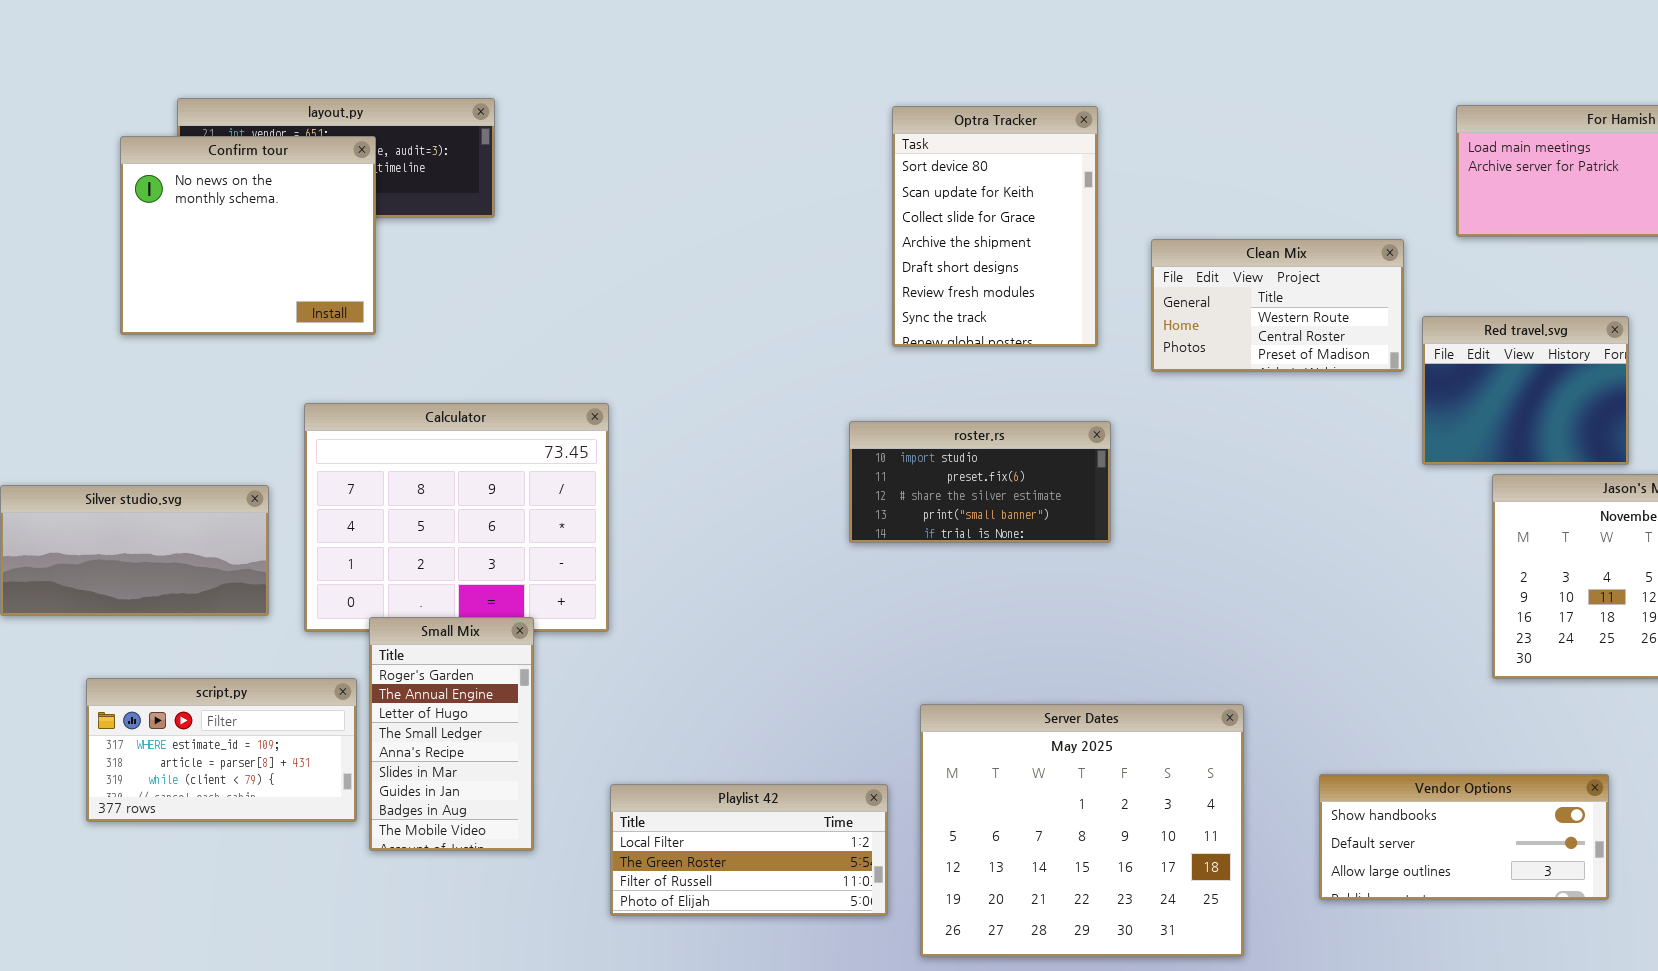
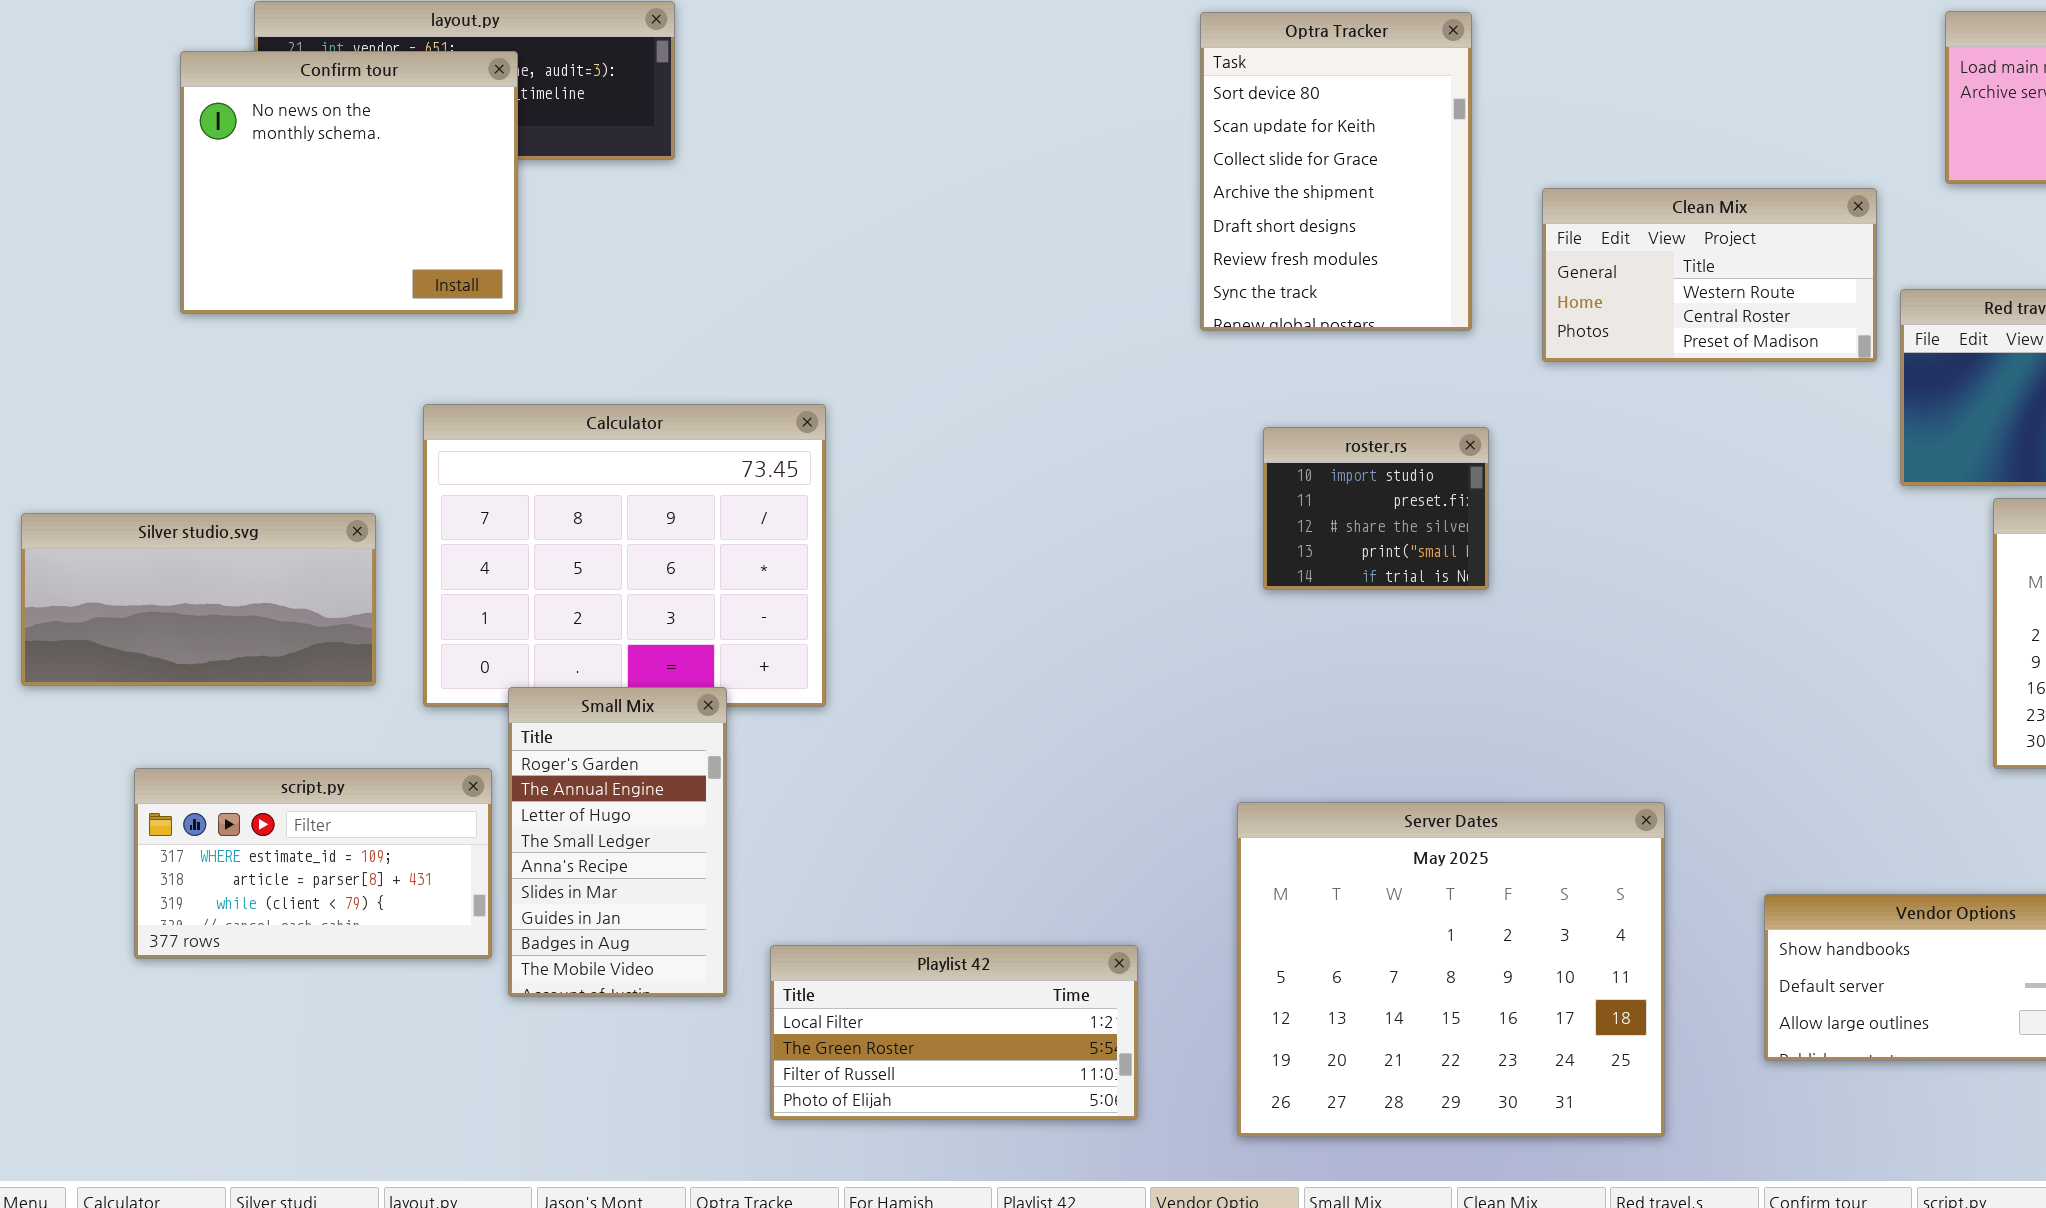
roster.rs: [849,421,1111,543] -> [1263,427,1489,590], resized
Playlist 42: [610,784,888,916] -> [770,945,1138,1120], moved

